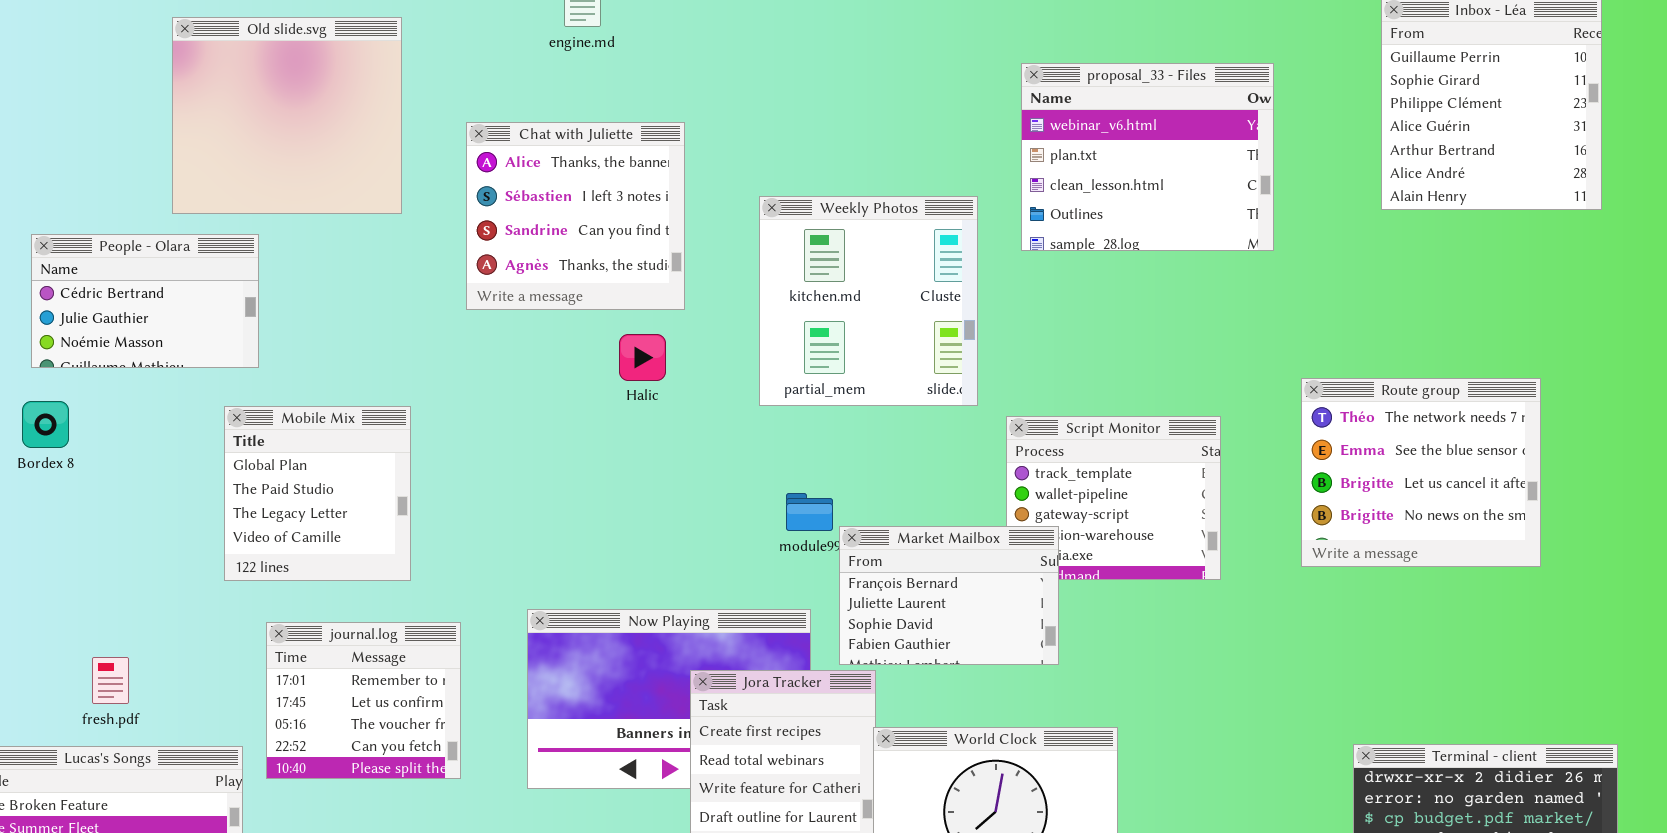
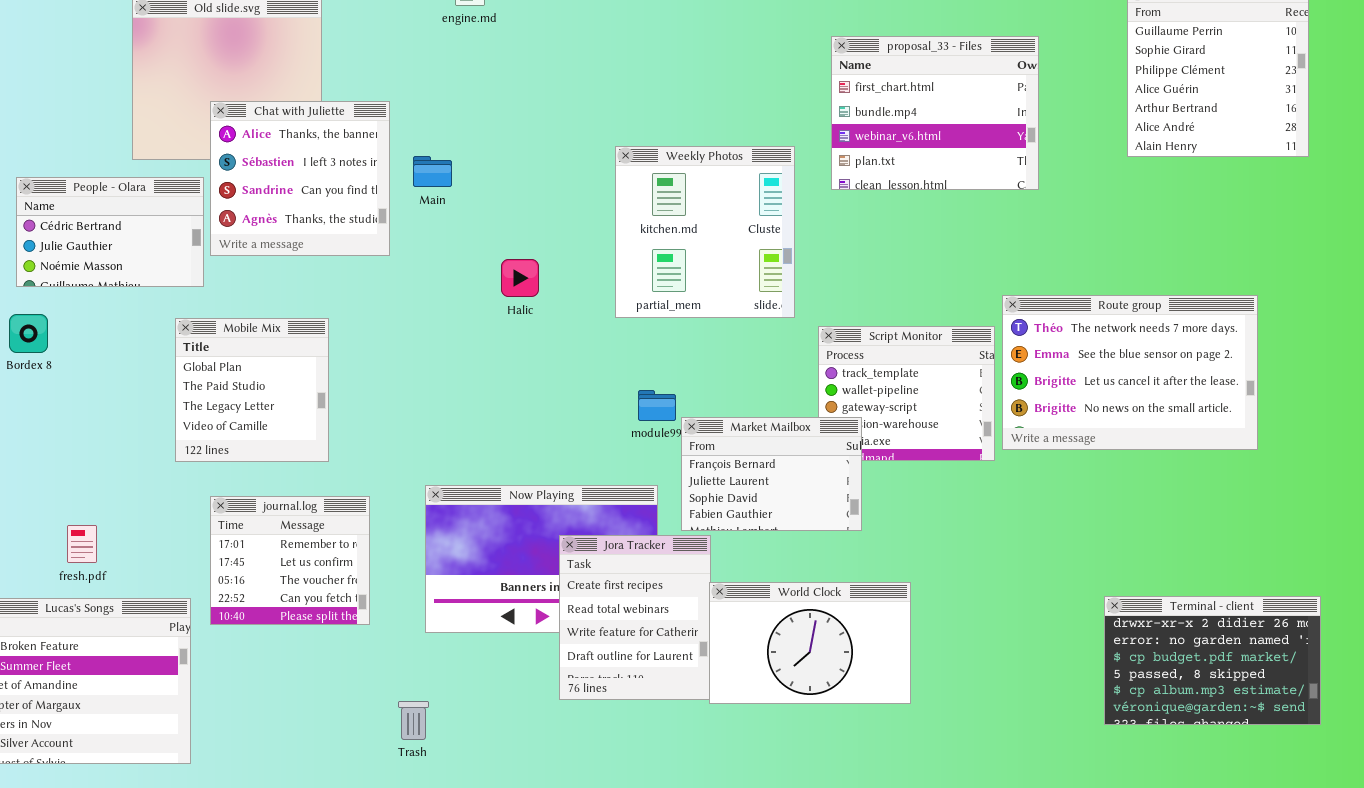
proposal_33 - Files: [1021,63,1274,251] -> [831,36,1039,190], scrolled up 2 rows
Chat with Juliette: [466,122,685,310] -> [210,101,390,256], moved
Route group: [1301,378,1541,567] -> [1002,295,1258,450], resized

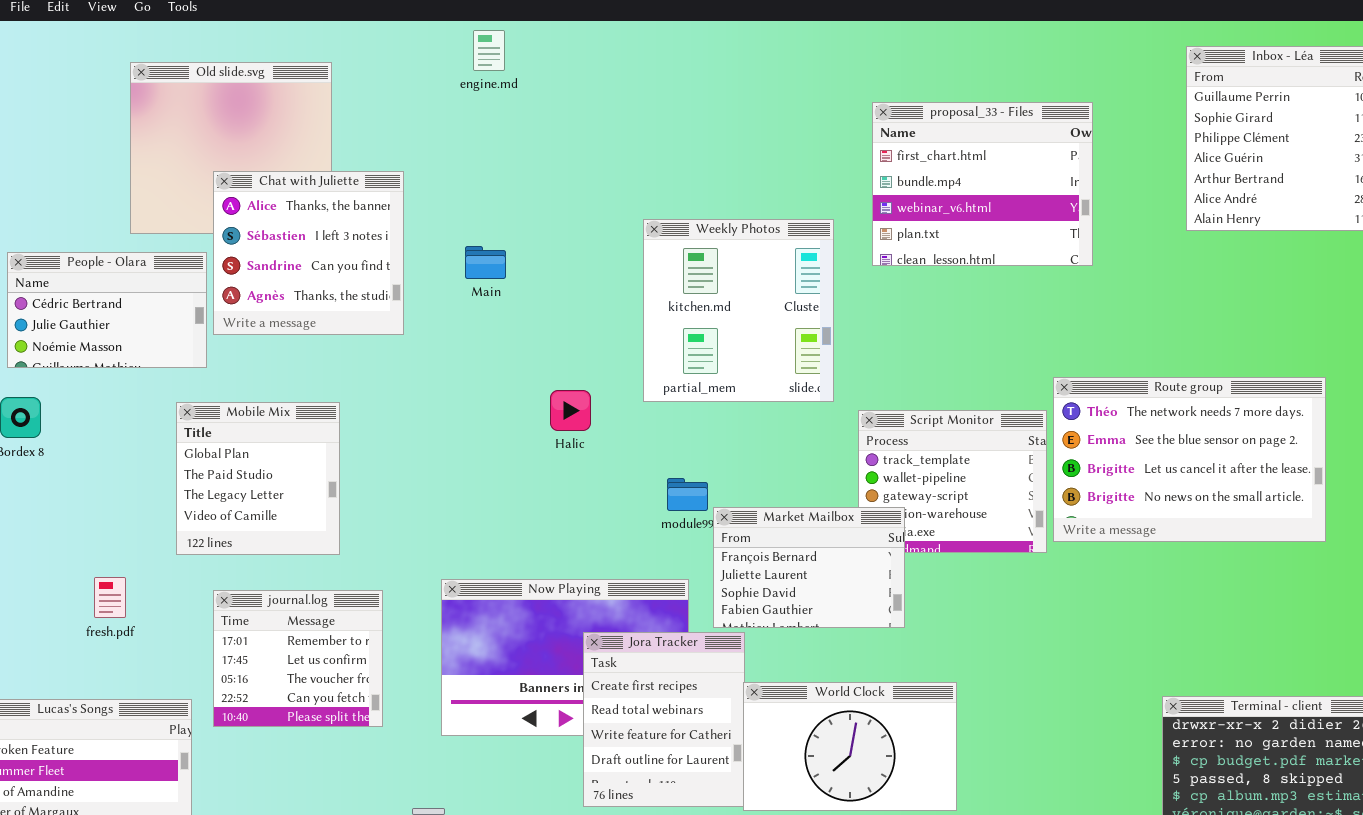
Main: [413,156,452,187] -> [465,246,506,279], moved
Halic: [501,259,539,297] -> [550,390,591,431], moved
fresh.pdf: [67,525,97,563] -> [94,577,126,618], moved

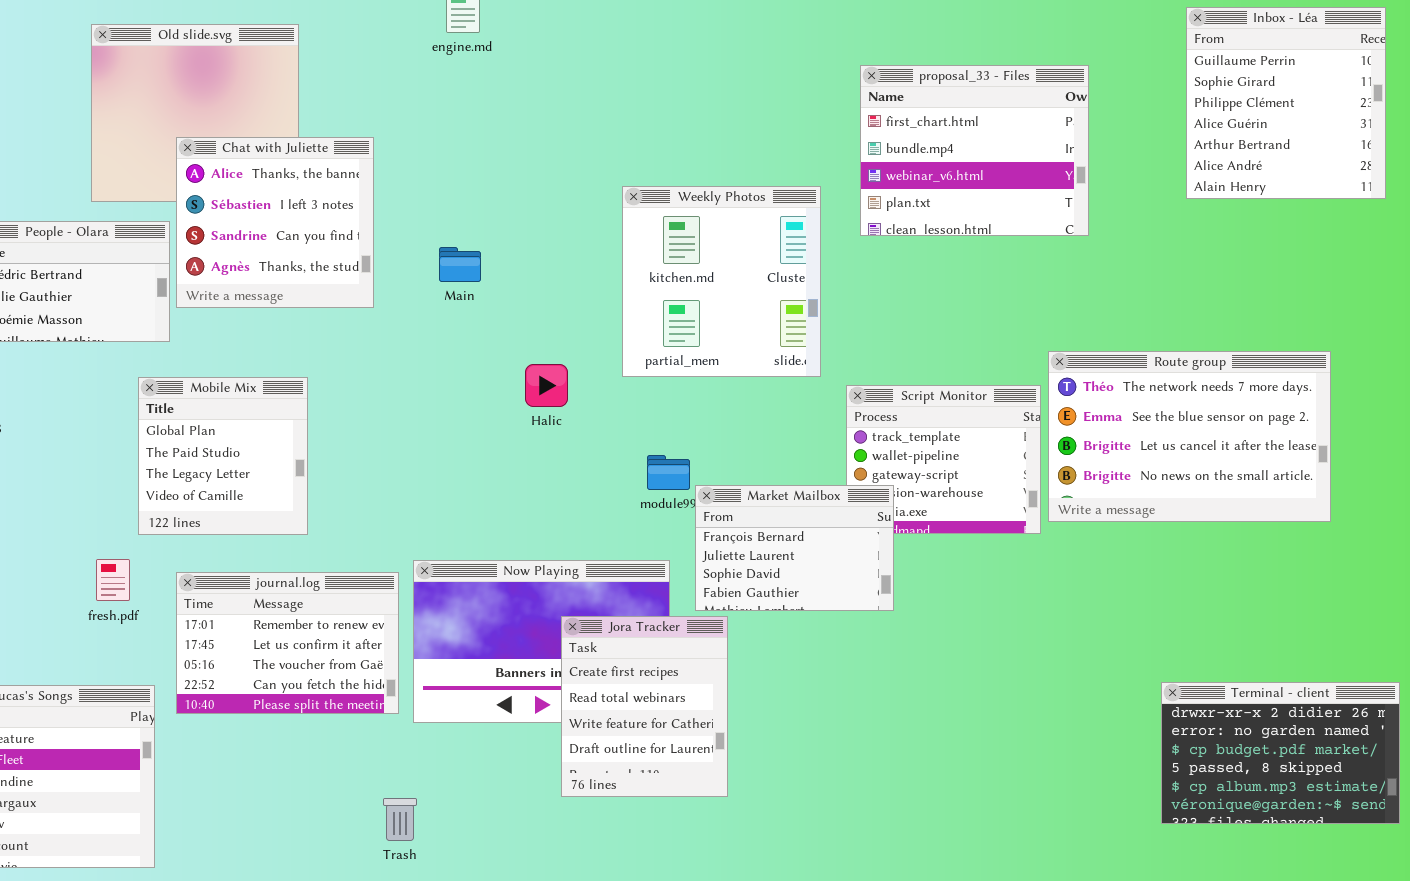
Main: [465,246,506,279] -> [439,247,481,282], moved
fresh.pdf: [94,577,126,618] -> [96,559,130,601], moved
journal.log: [213,590,383,727] -> [176,572,399,714], resized
World Clock: [743,682,957,811] -> none, closed

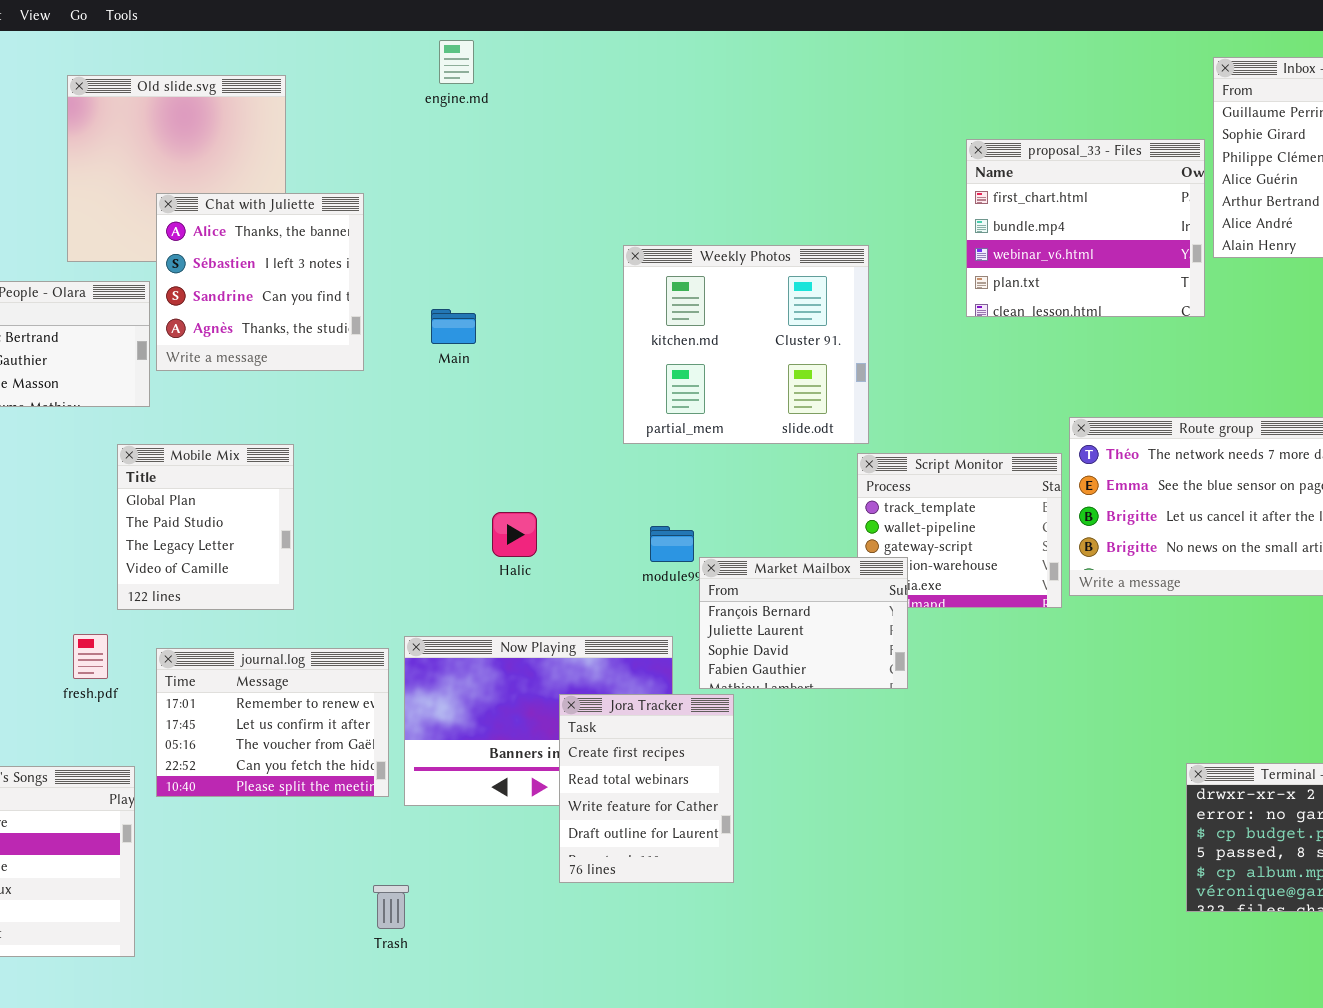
proposal_33 - Files: [860,65,1089,236] -> [966,139,1205,317], moved
Weekly Photos: [622,186,821,377] -> [623,245,869,444], resized
Halic: [525,364,568,407] -> [492,512,537,557], moved

